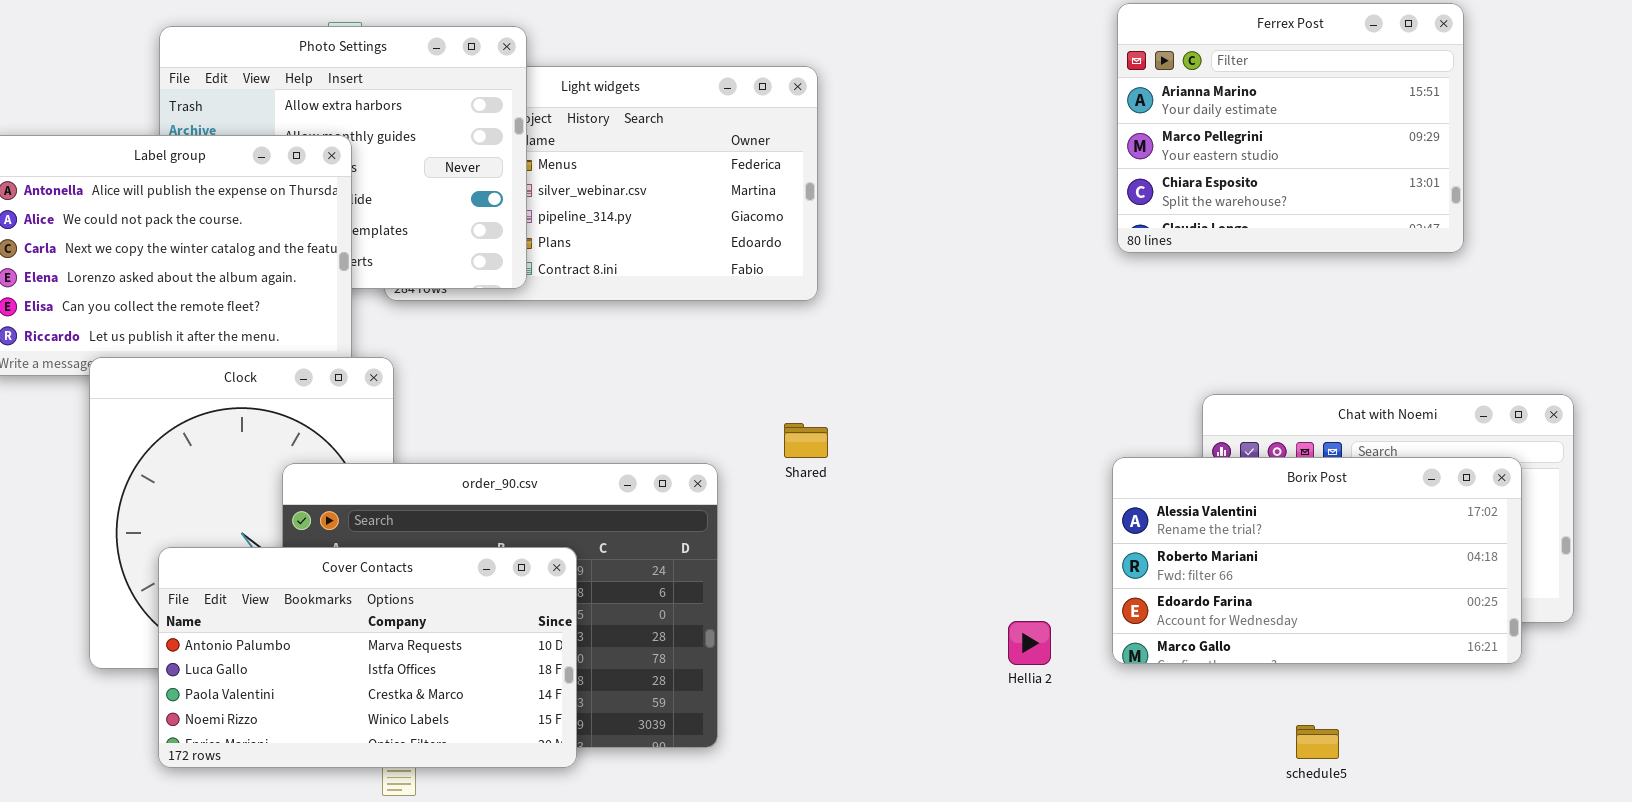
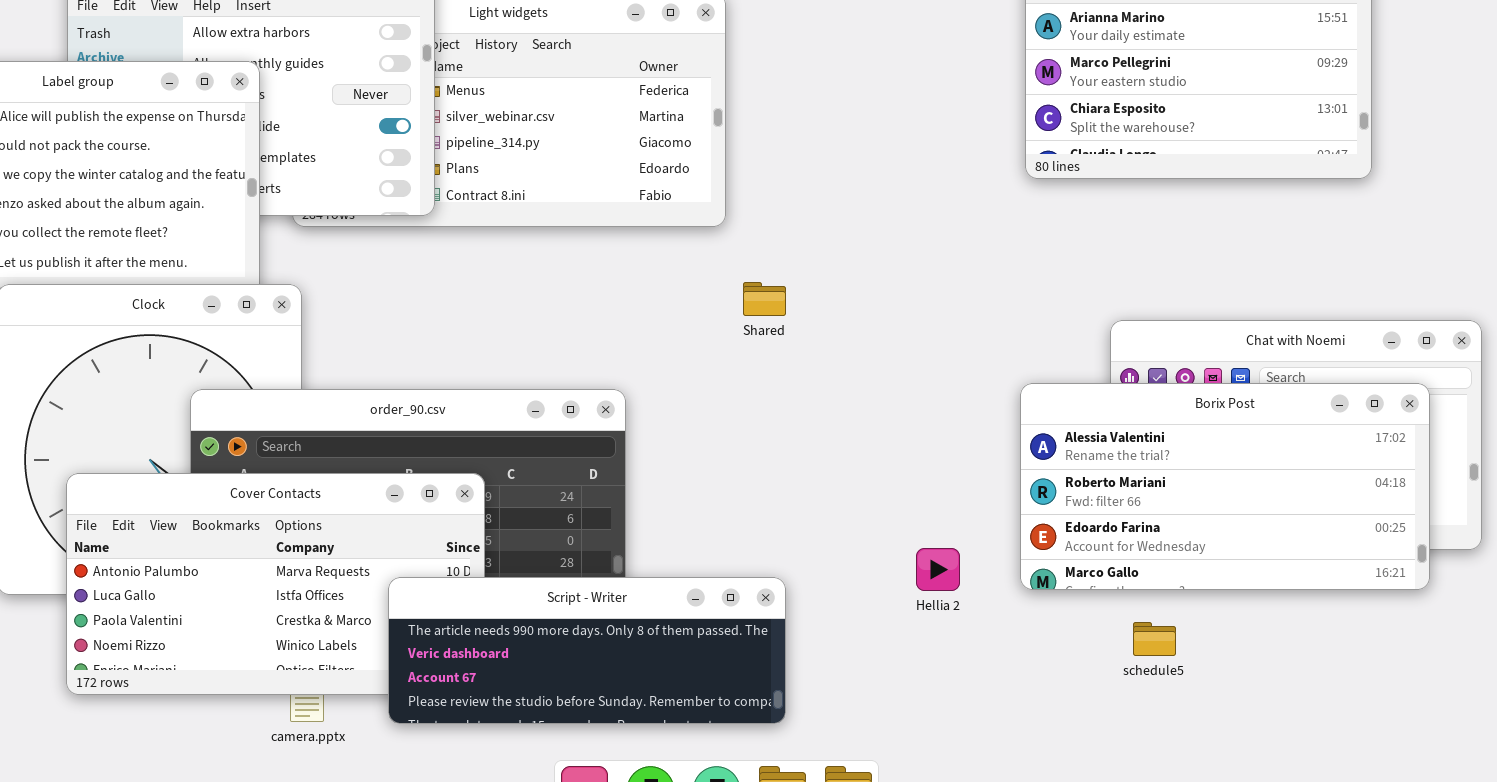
Shared: [784,423,828,458] -> [743,282,786,316], moved
Script - Writer: none -> [388,577,786,724], opened
schedule5: [1296,725,1339,759] -> [1133,622,1176,656], moved

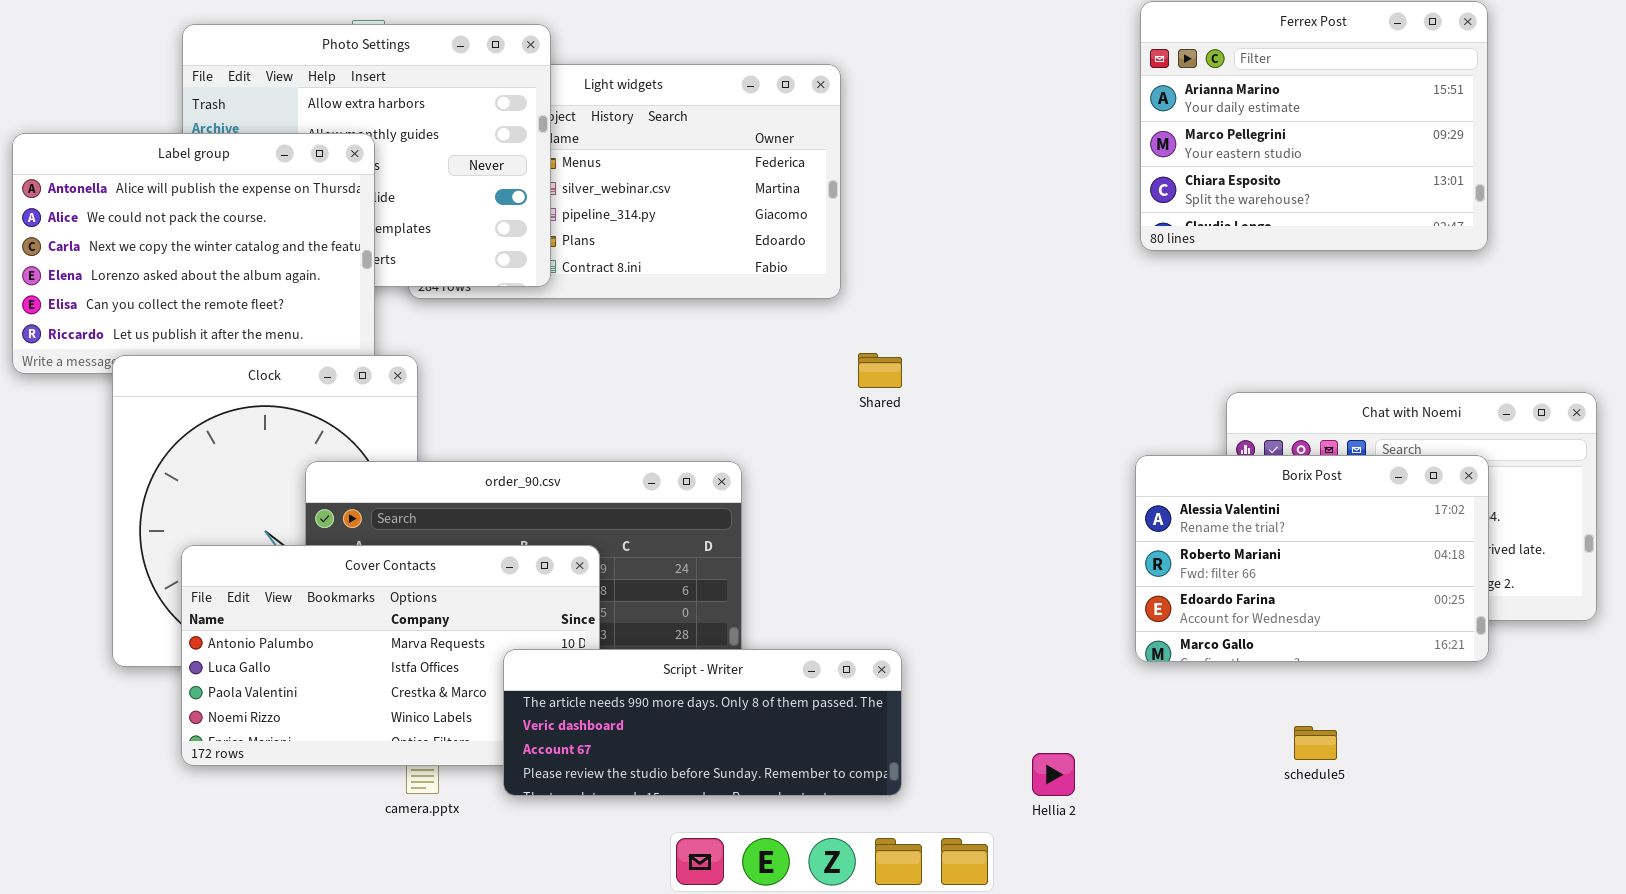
Borix Post: [1020,383,1430,590] -> [1135,455,1489,662], resized
Hellia 2: [916,548,960,591] -> [1032,753,1075,796], moved
schedule5: [1133,622,1176,656] -> [1294,726,1337,760], moved

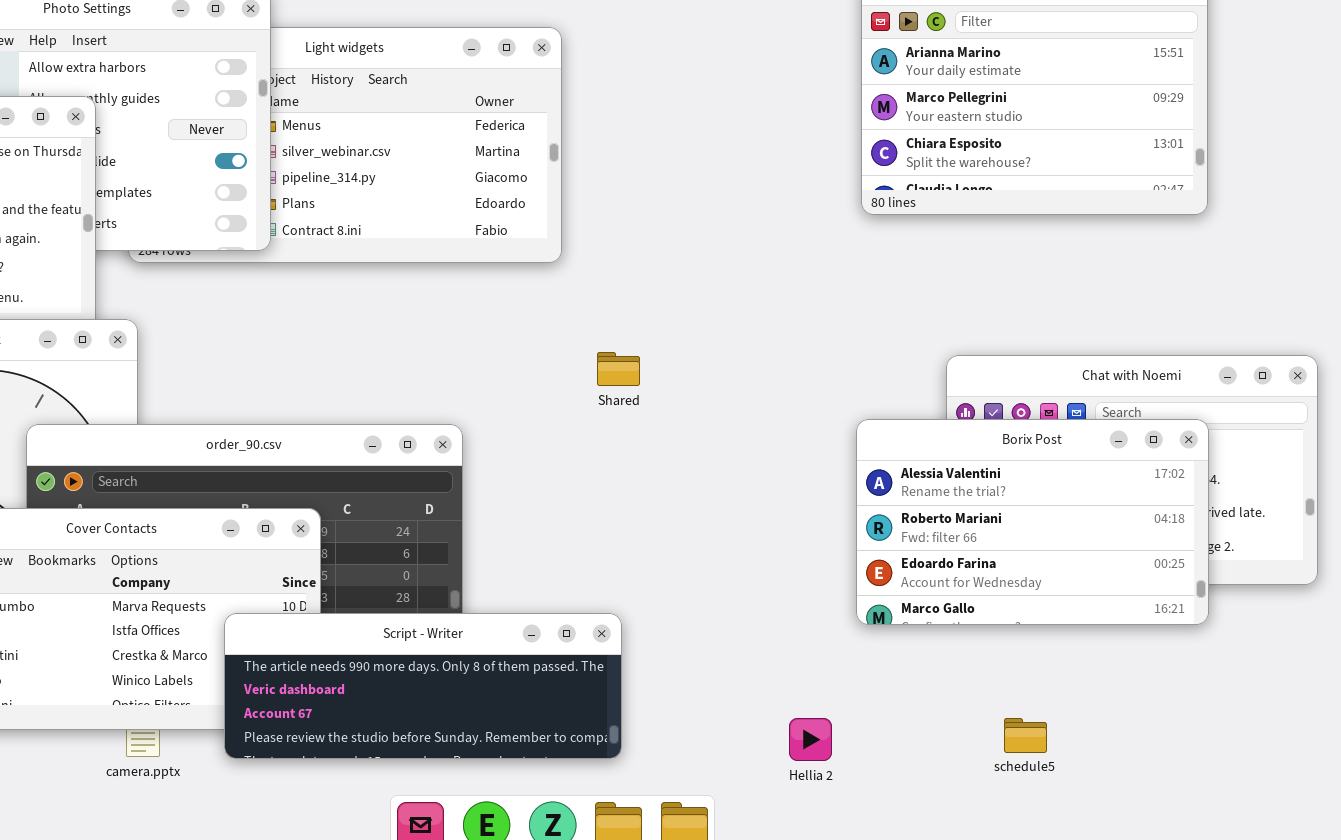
Shared: [858,353,902,388] -> [597,352,640,386], moved
schedule5: [1294,726,1337,760] -> [1004,718,1047,753], moved
Hellia 2: [1032,753,1075,796] -> [789,718,832,761], moved

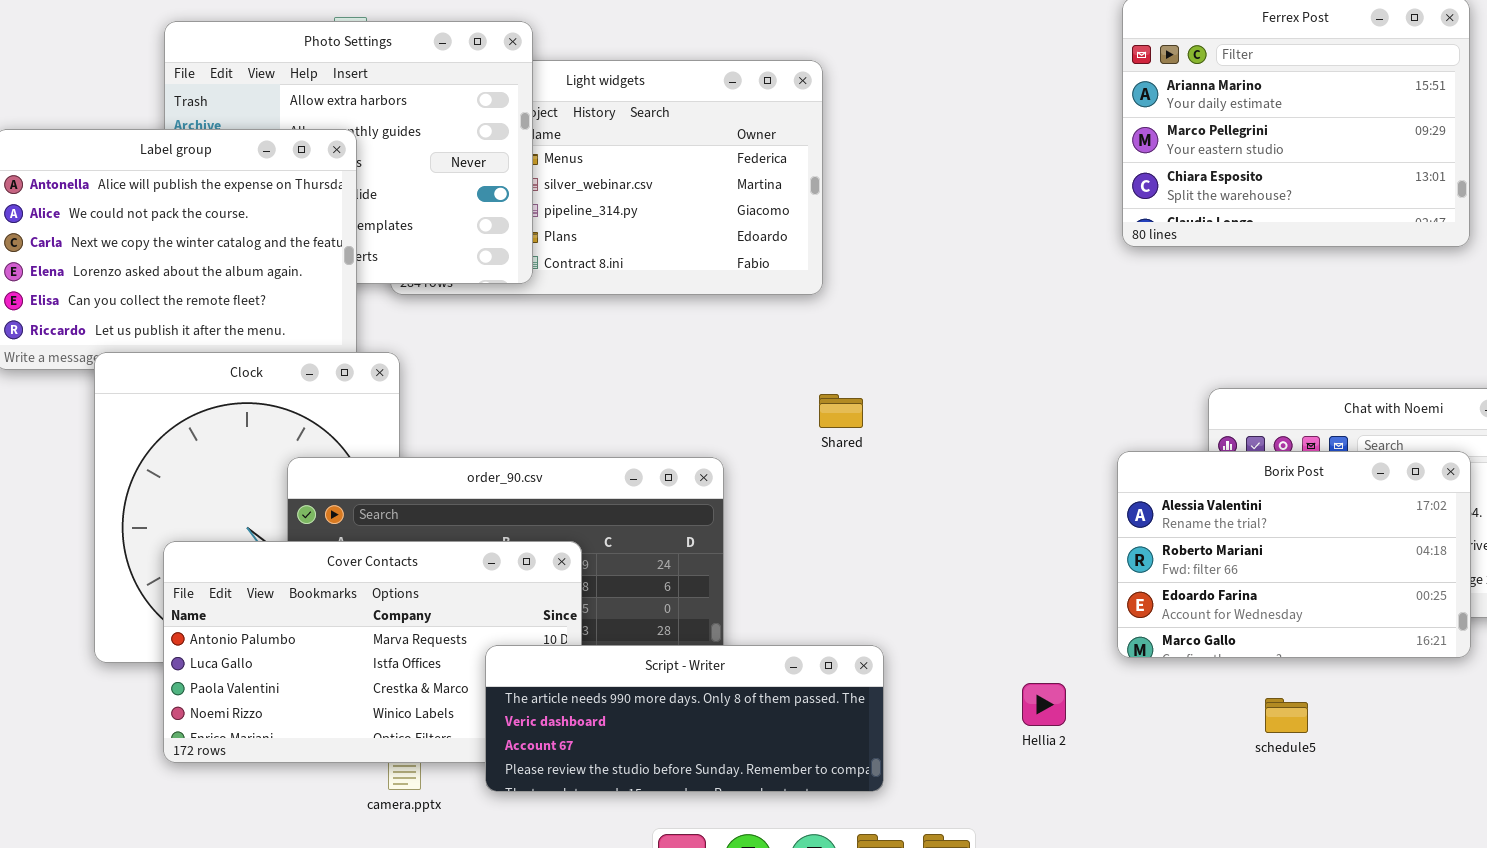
Shared: [597,352,640,386] -> [819,394,863,428], moved
Hellia 2: [789,718,832,761] -> [1022,683,1066,726], moved
schedule5: [1004,718,1047,753] -> [1265,698,1308,733], moved

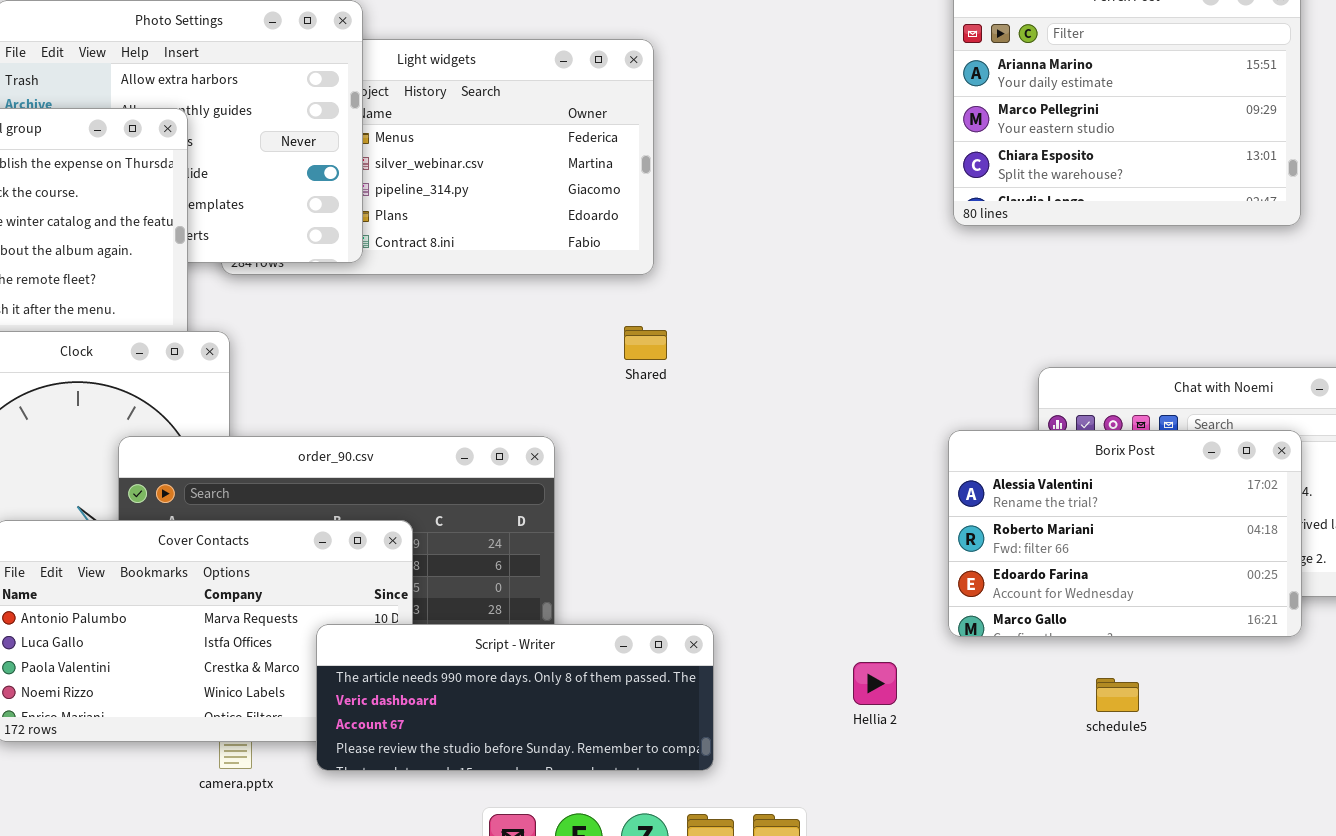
Shared: [819,394,863,428] -> [624,326,667,360], moved

